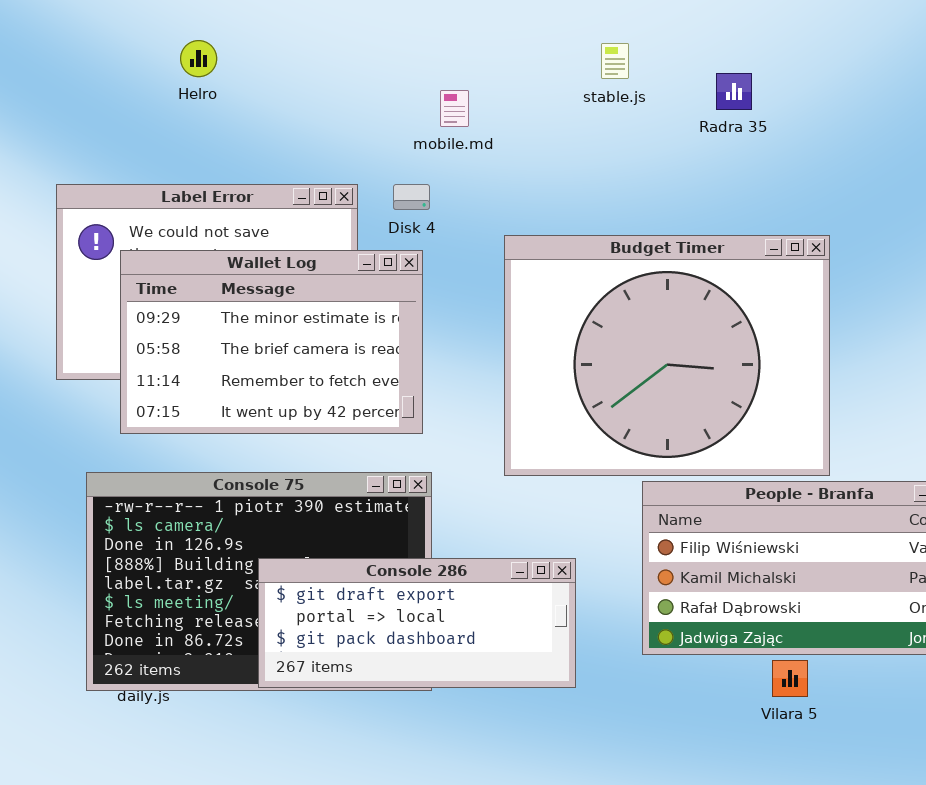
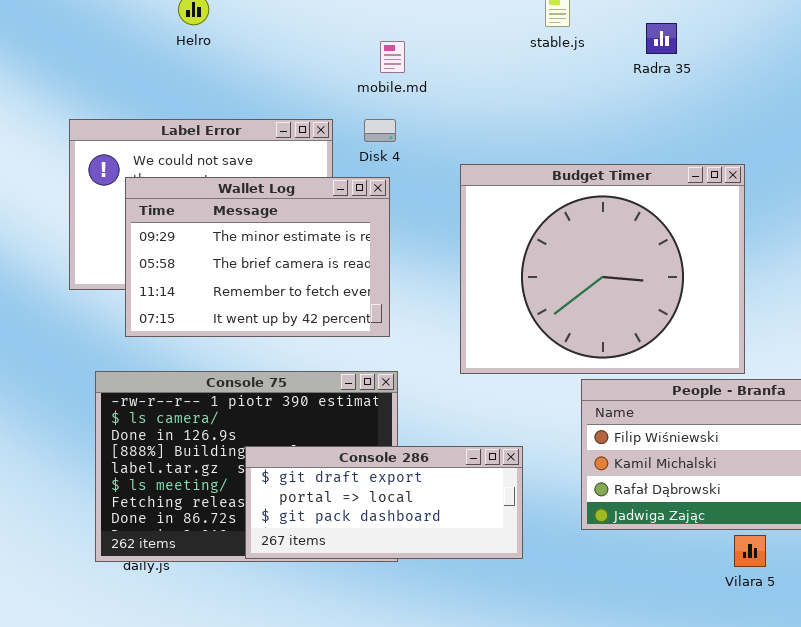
mobile.md: [440,90,469,127] -> [380,41,405,73], moved
Vilara 5: [772,660,808,697] -> [734,535,766,567], moved

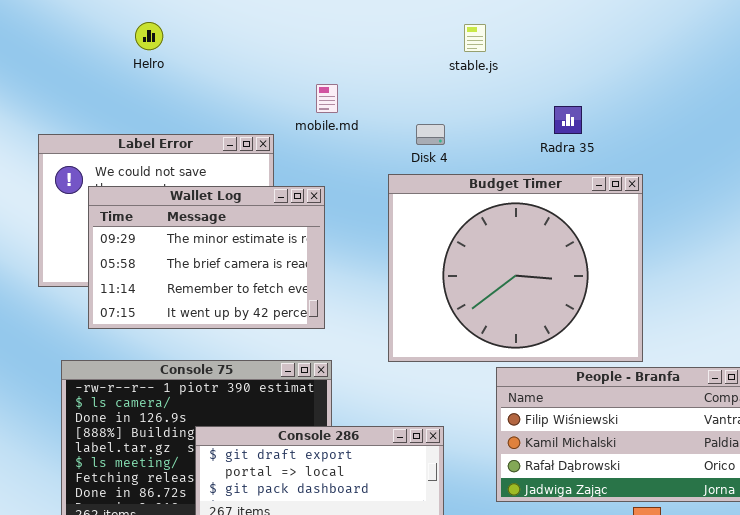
Radra 35: [646,23,677,54] -> [554,106,582,134], moved
mobile.md: [380,41,405,73] -> [316,84,338,113], moved
Disk 4: [364,119,396,142] -> [416,124,445,145], moved

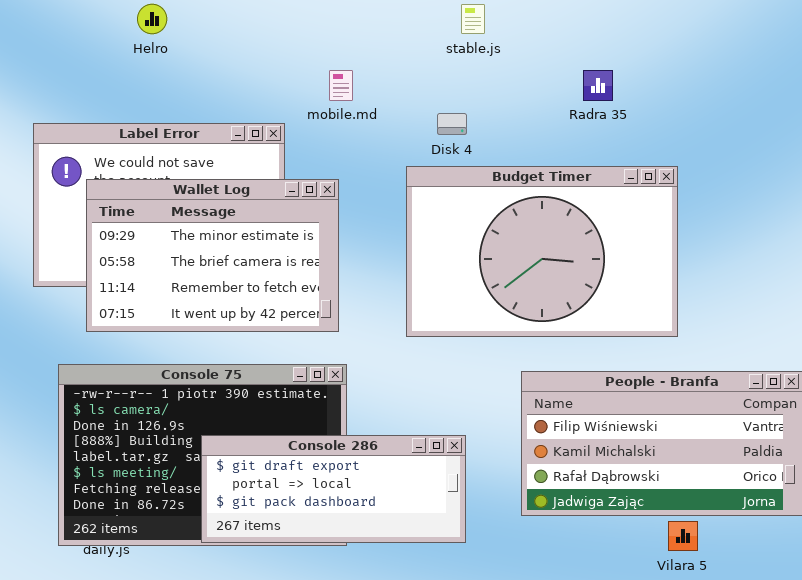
stable.js: [464,24,486,52] -> [461,4,485,34], moved
Radra 35: [554,106,582,134] -> [583,70,613,101], moved
Budget Timer: [388,174,643,362] -> [406,166,678,337], resized

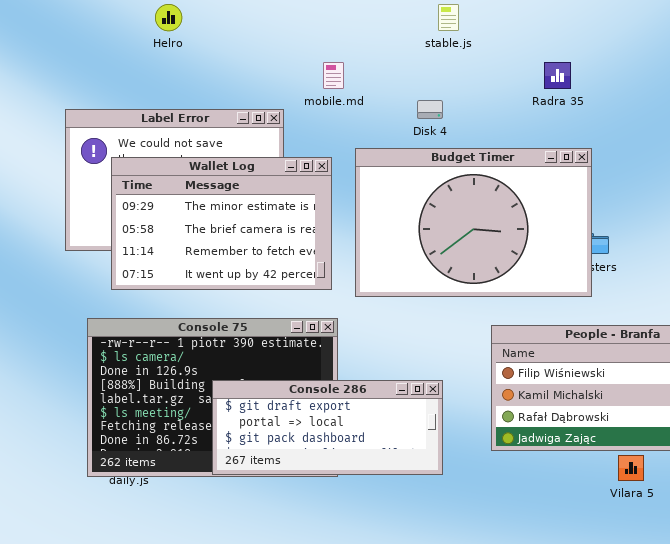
Budget Timer: [406,166,678,337] -> [355,148,592,297], moved

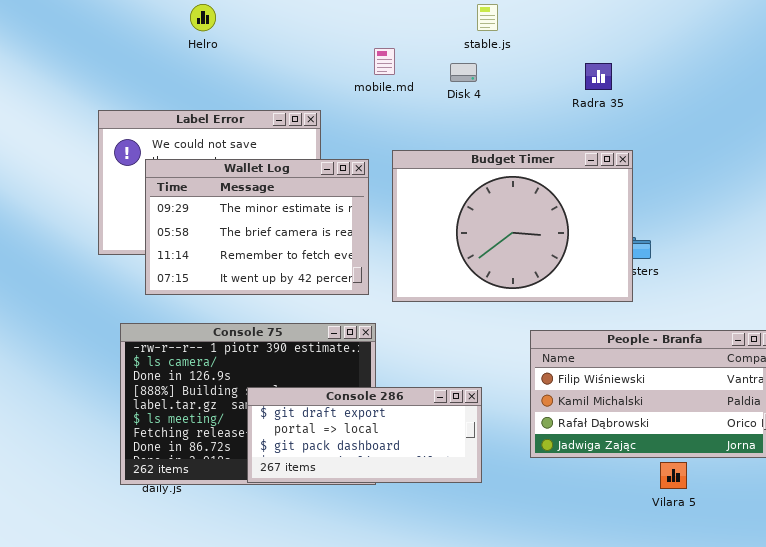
mobile.md: [323,62,344,89] -> [374,48,395,75], moved
Disk 4: [417,100,443,119] -> [450,63,477,82], moved

